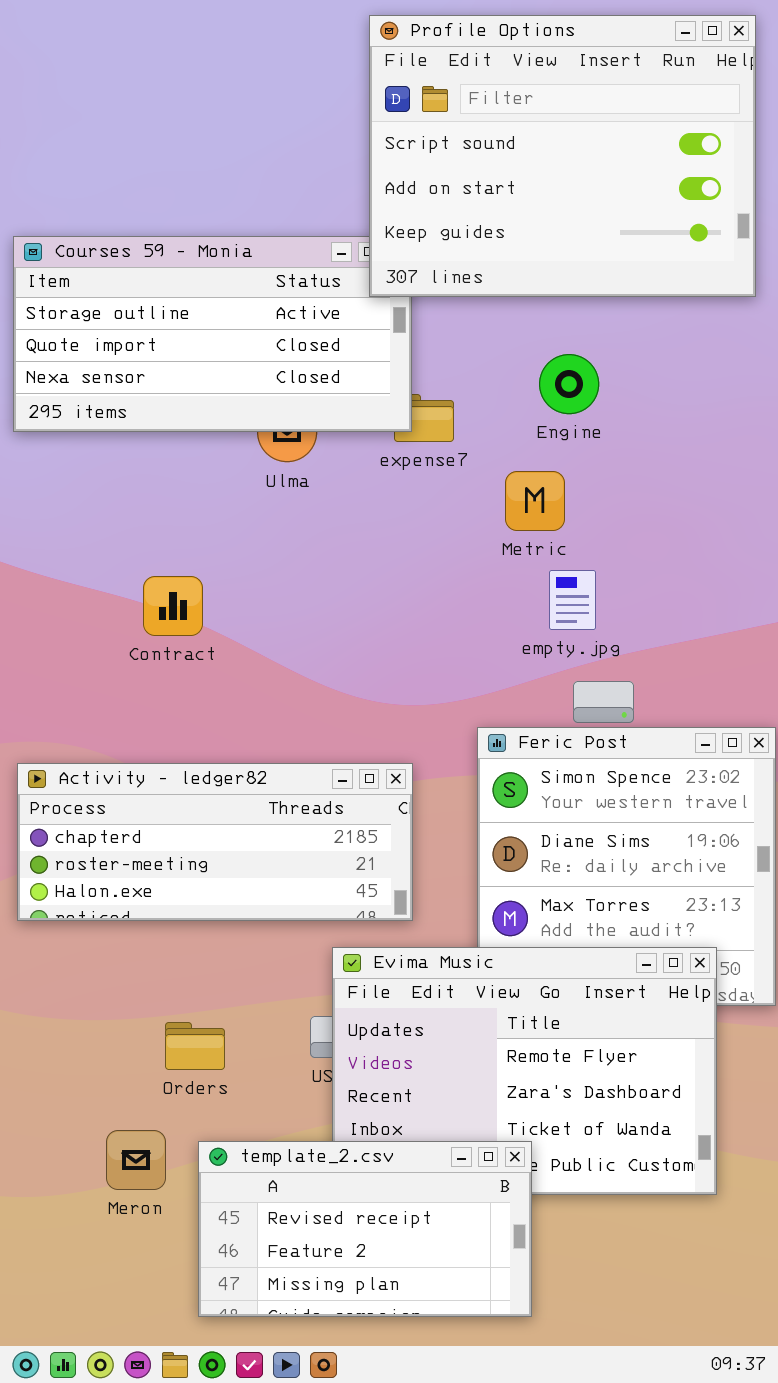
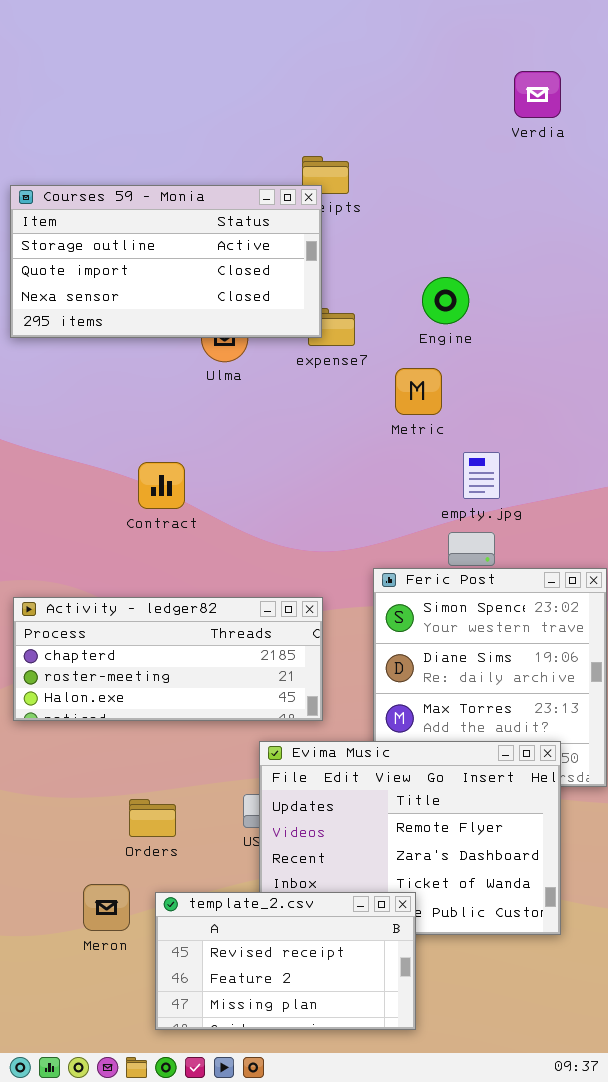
Profile Options: [369,15,756,297] -> none, closed
empty.jpg: [549,570,596,630] -> [463,452,500,499], moved
Contract: [143,576,203,636] -> [138,462,185,509], moved

